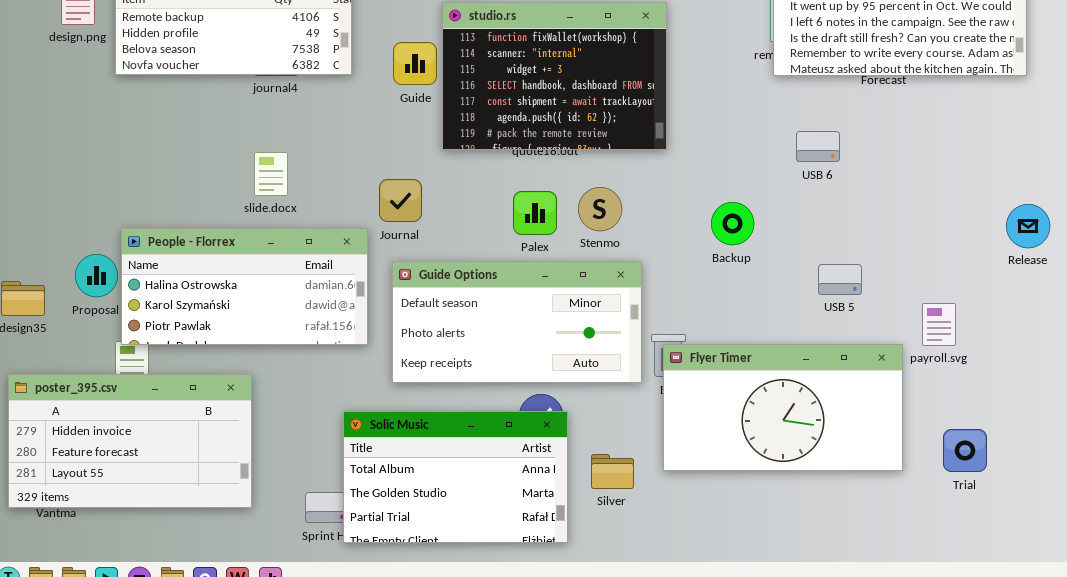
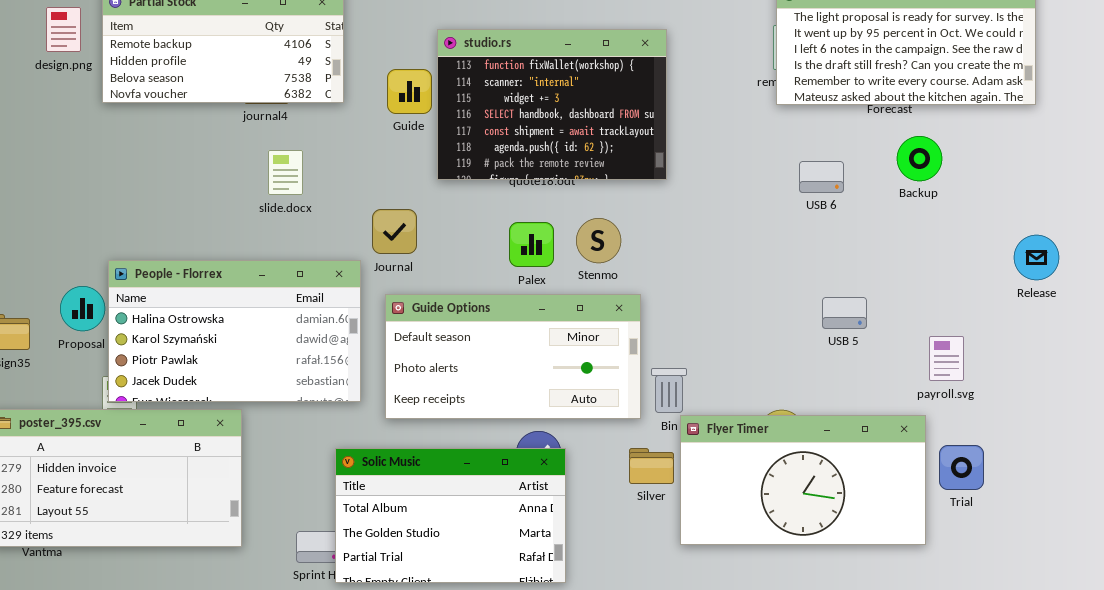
slide.docx: [254,152,288,196] -> [268,150,303,195], moved
Backup: [711,202,754,245] -> [897,136,942,181], moved
People - Florrex: [121,228,368,345] -> [108,260,361,402], resized
Flyer Timer: [663,344,903,471] -> [680,415,926,545], moved
Trial: [943,429,987,472] -> [939,445,984,490], moved
Silver: [591,454,634,489] -> [629,448,674,484], moved

